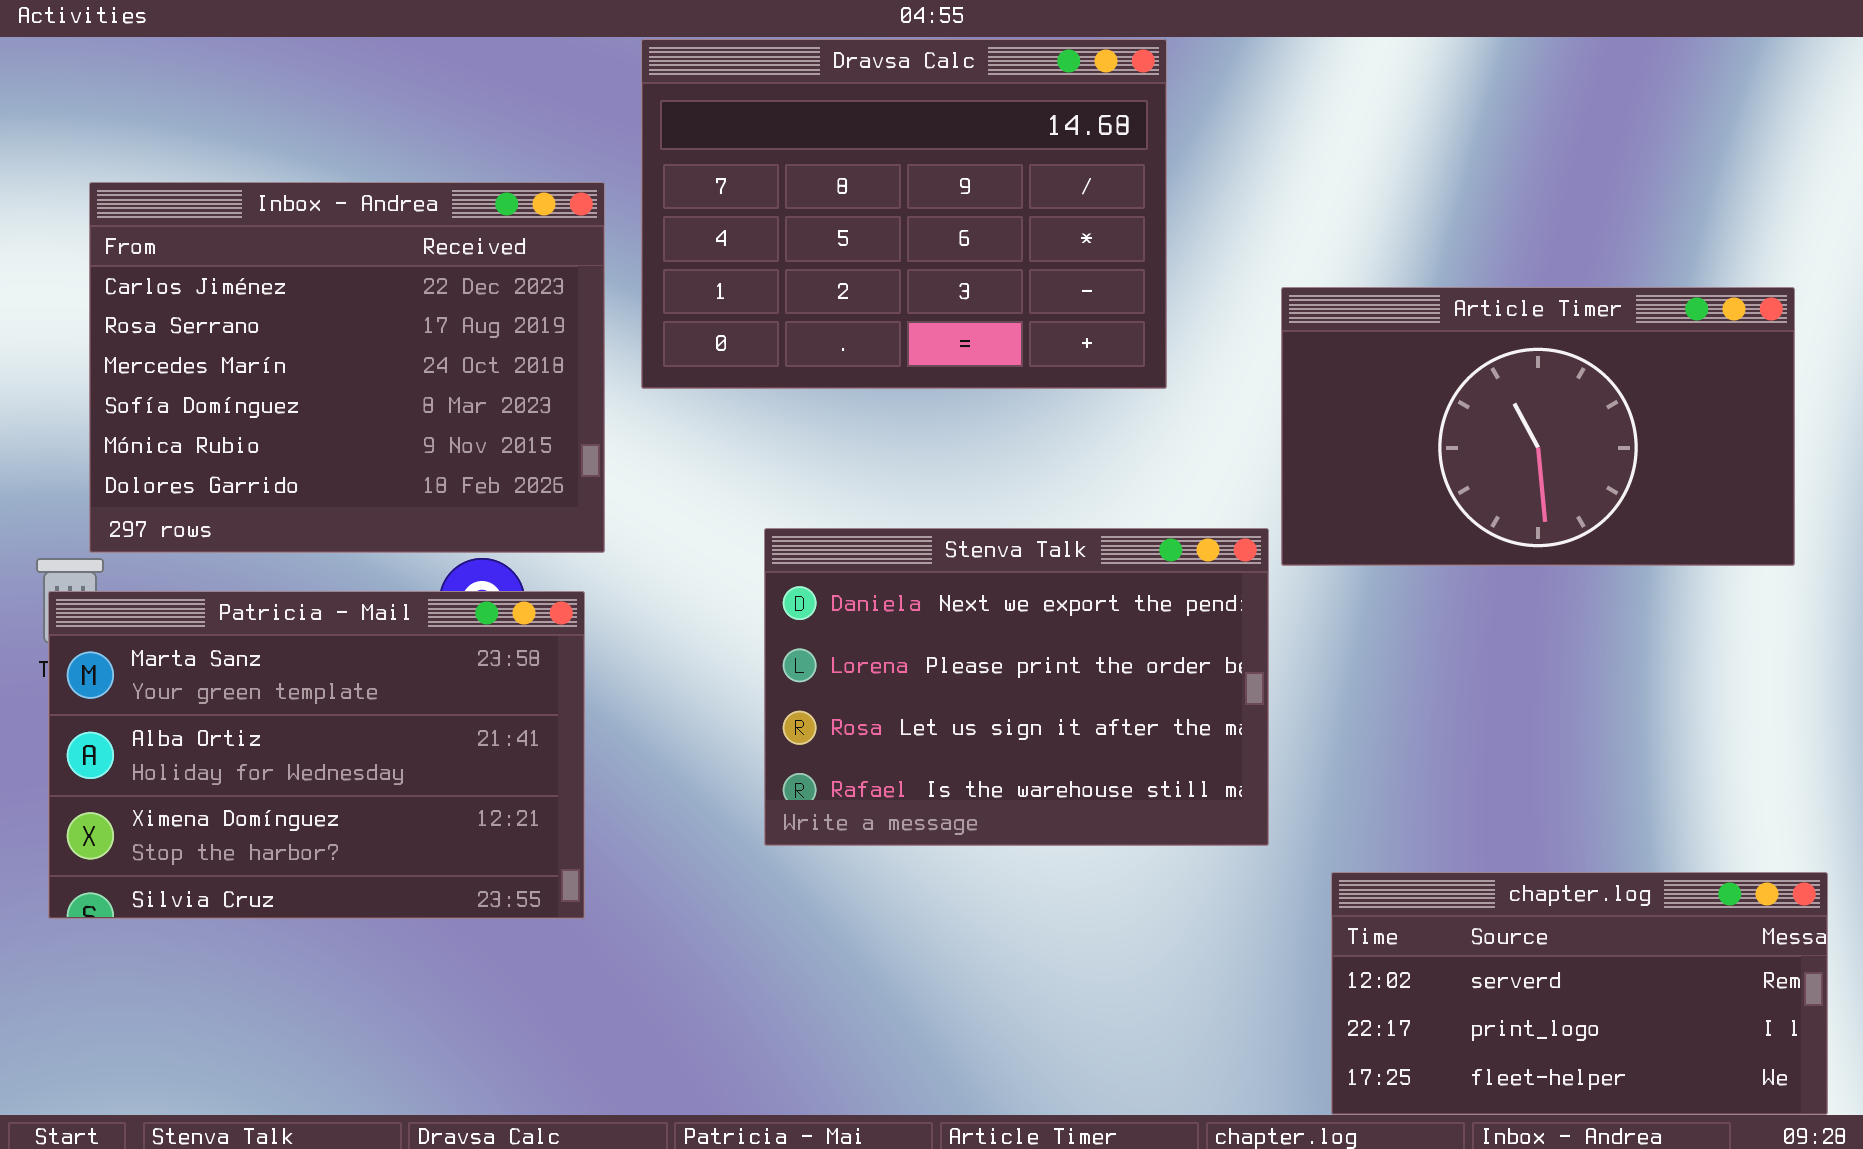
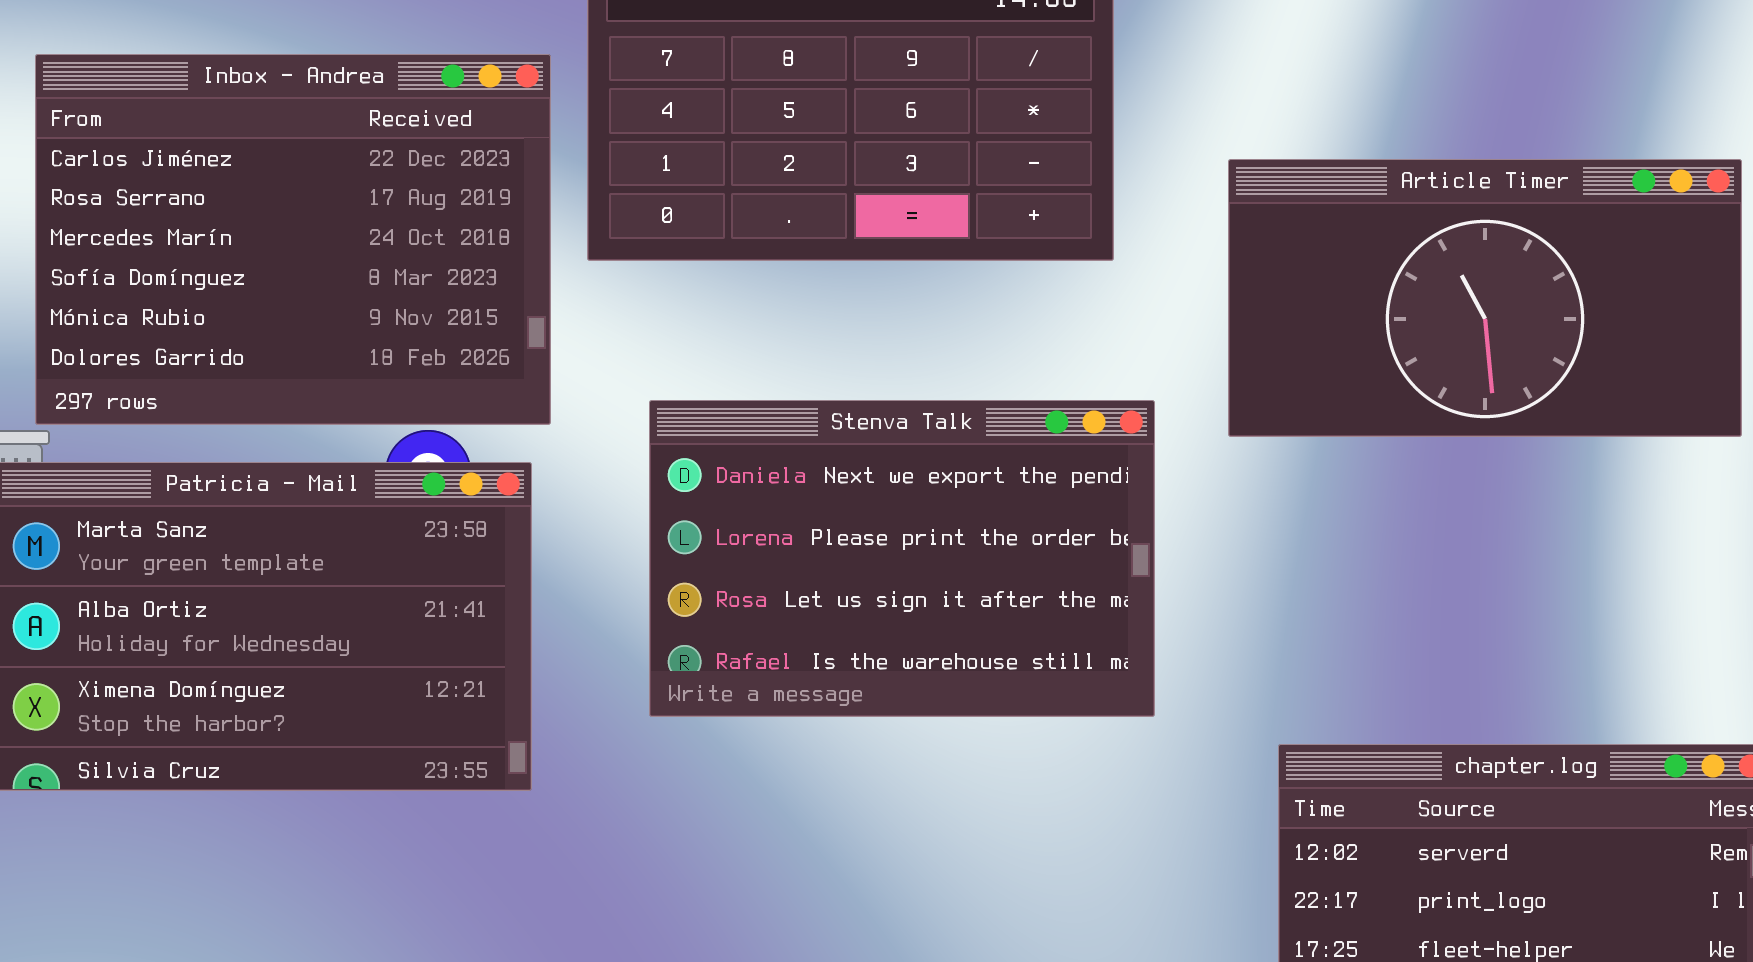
Stenva Talk: [764,528,1269,846] -> [649,400,1155,717], moved

